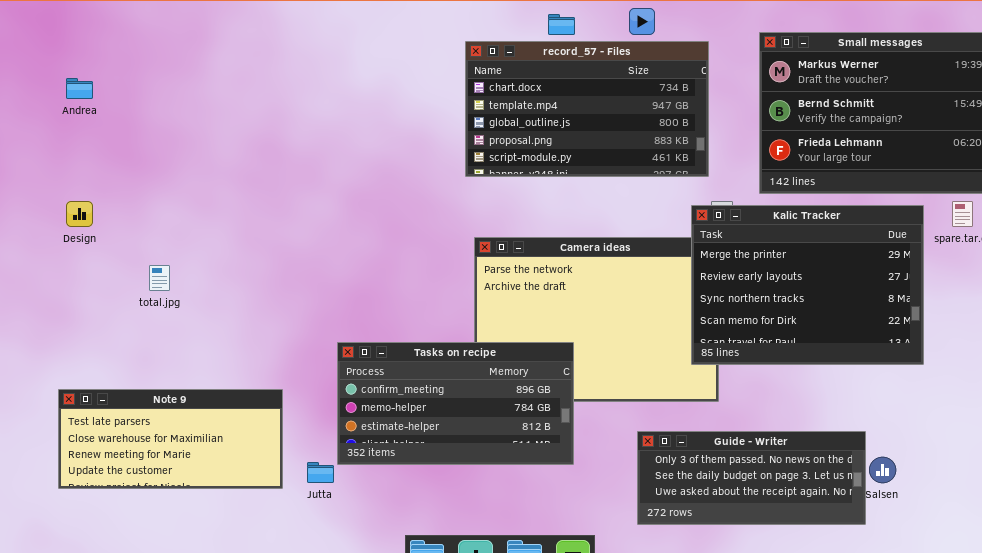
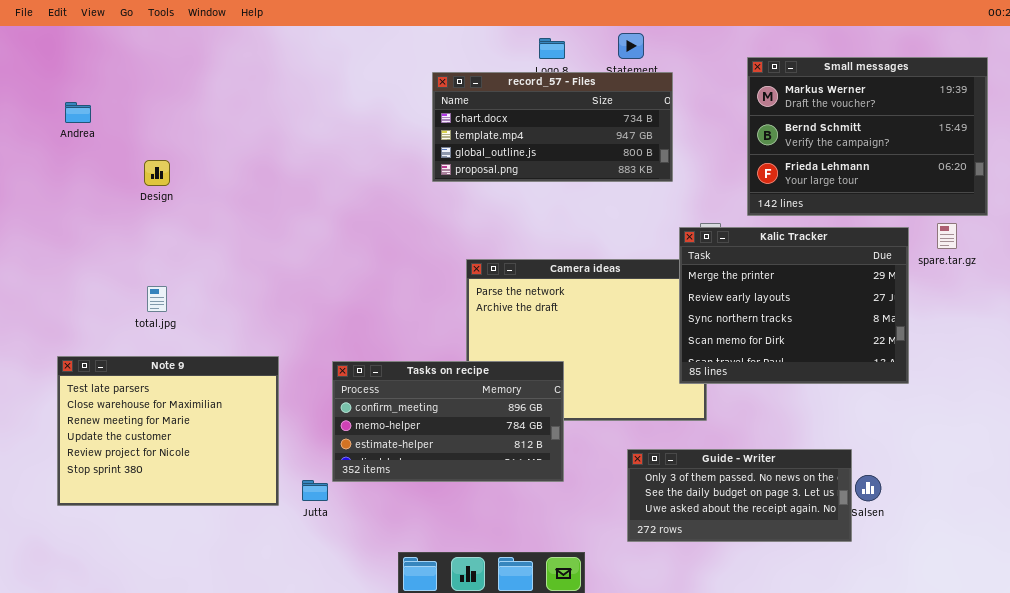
record_57 - Files: [465,41,709,177] -> [432,72,673,182], moved, resized
Design: [66,201,93,227] -> [144,160,170,186], moved
Note 9: [58,389,283,489] -> [57,356,279,506], resized

